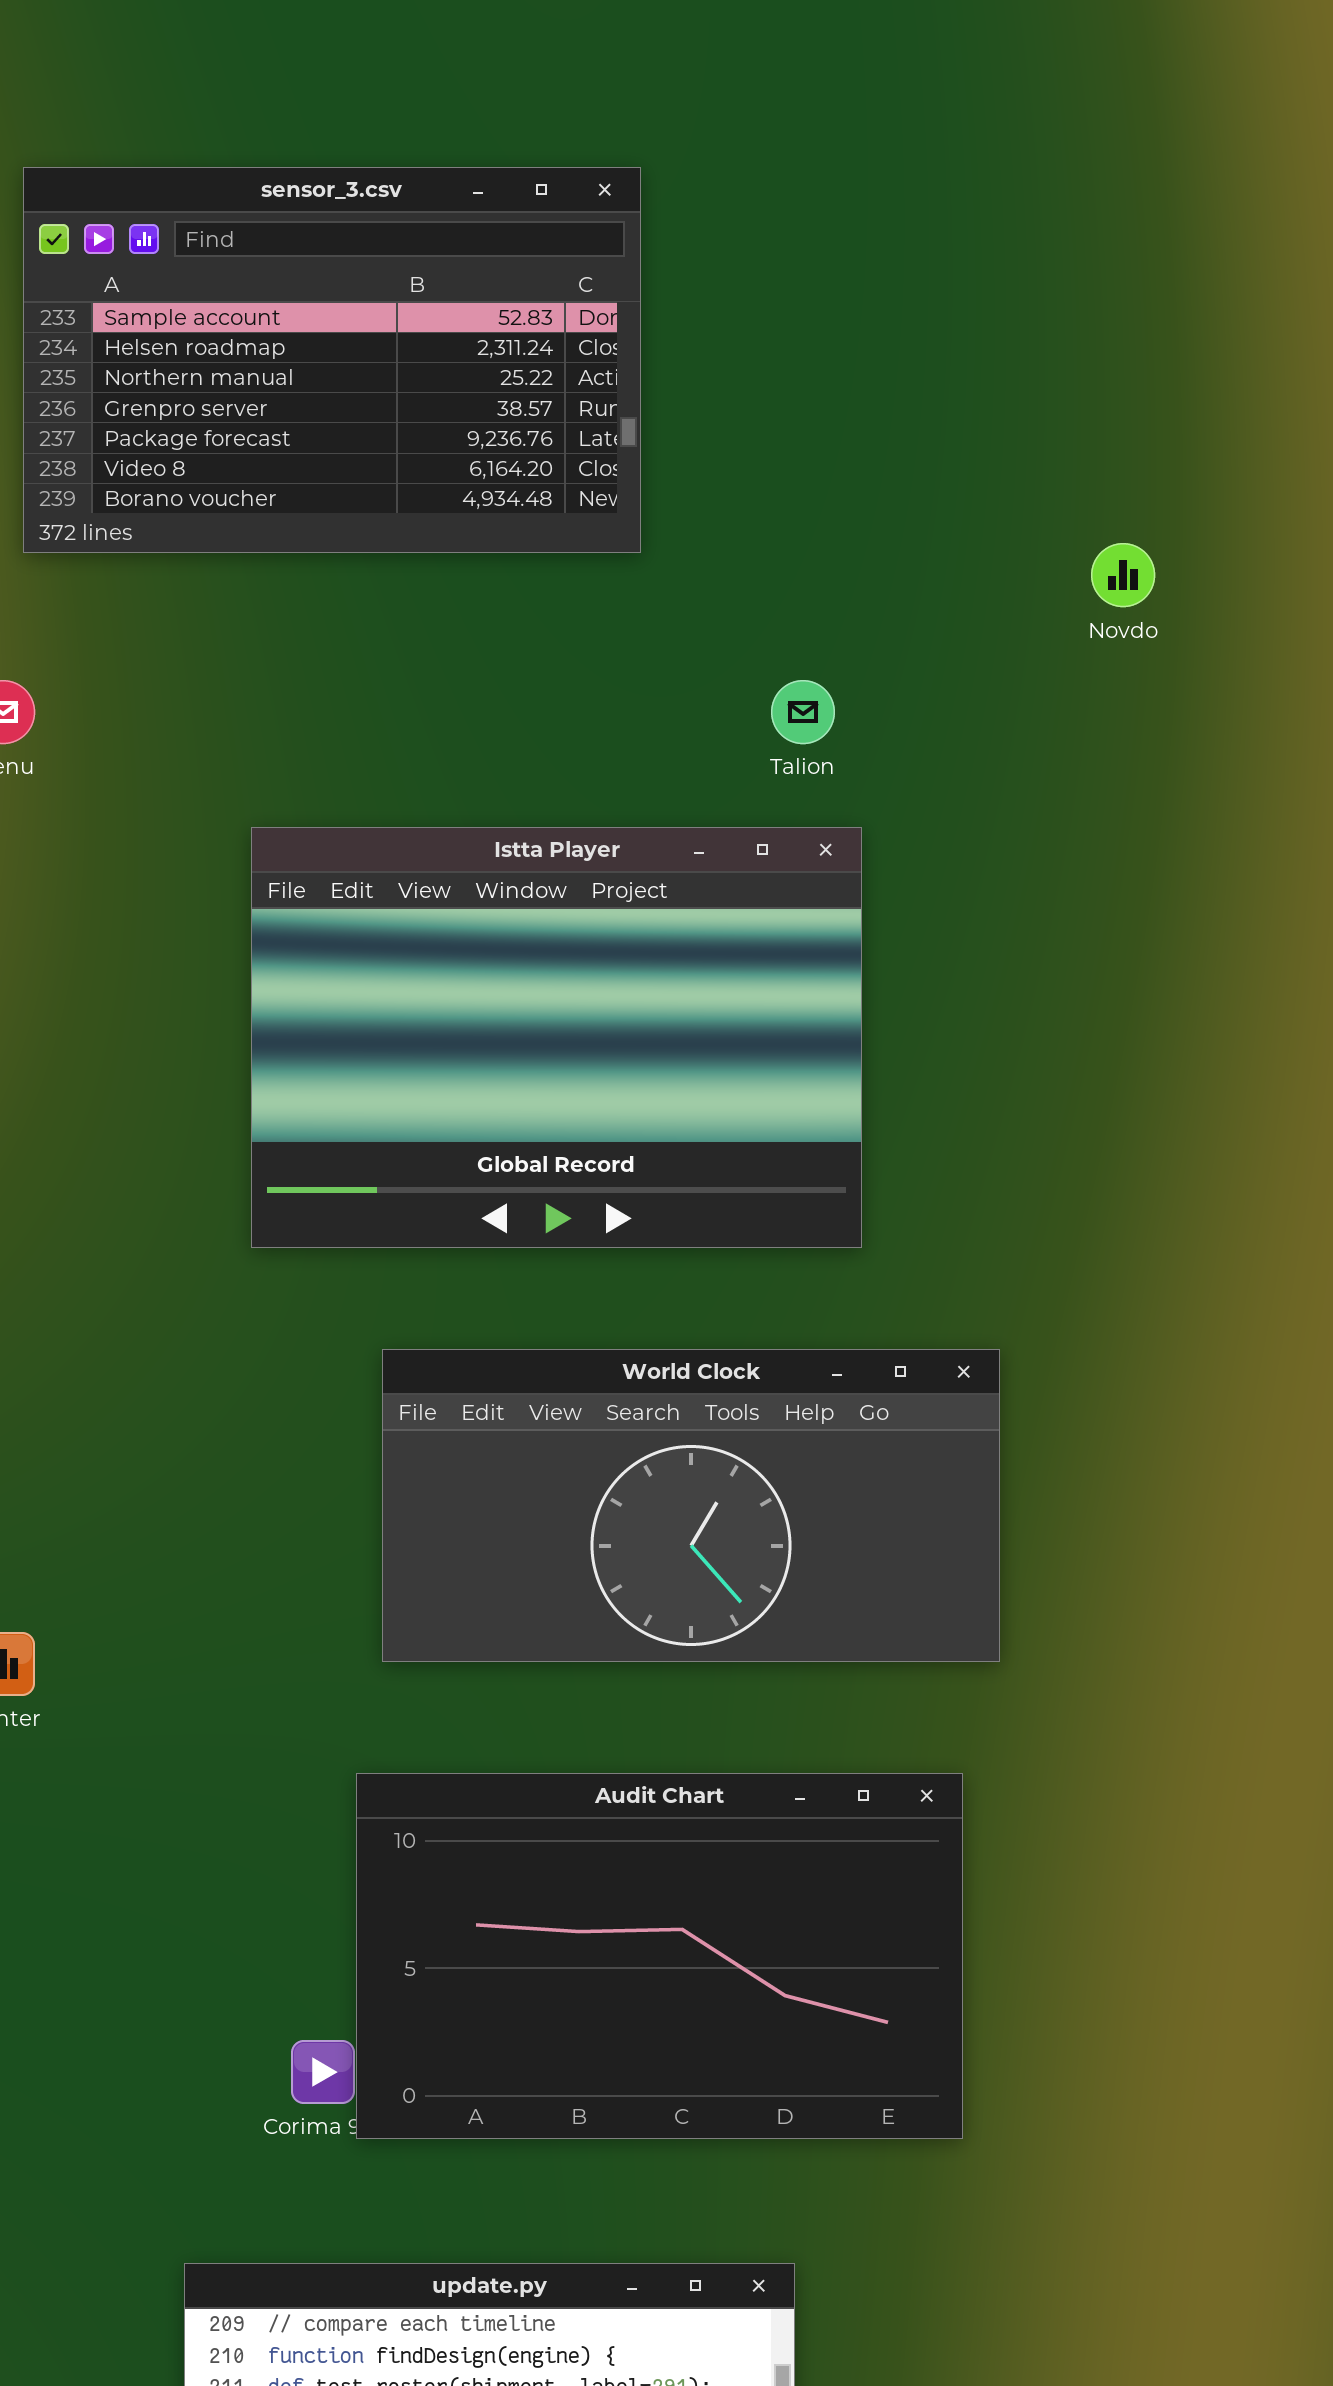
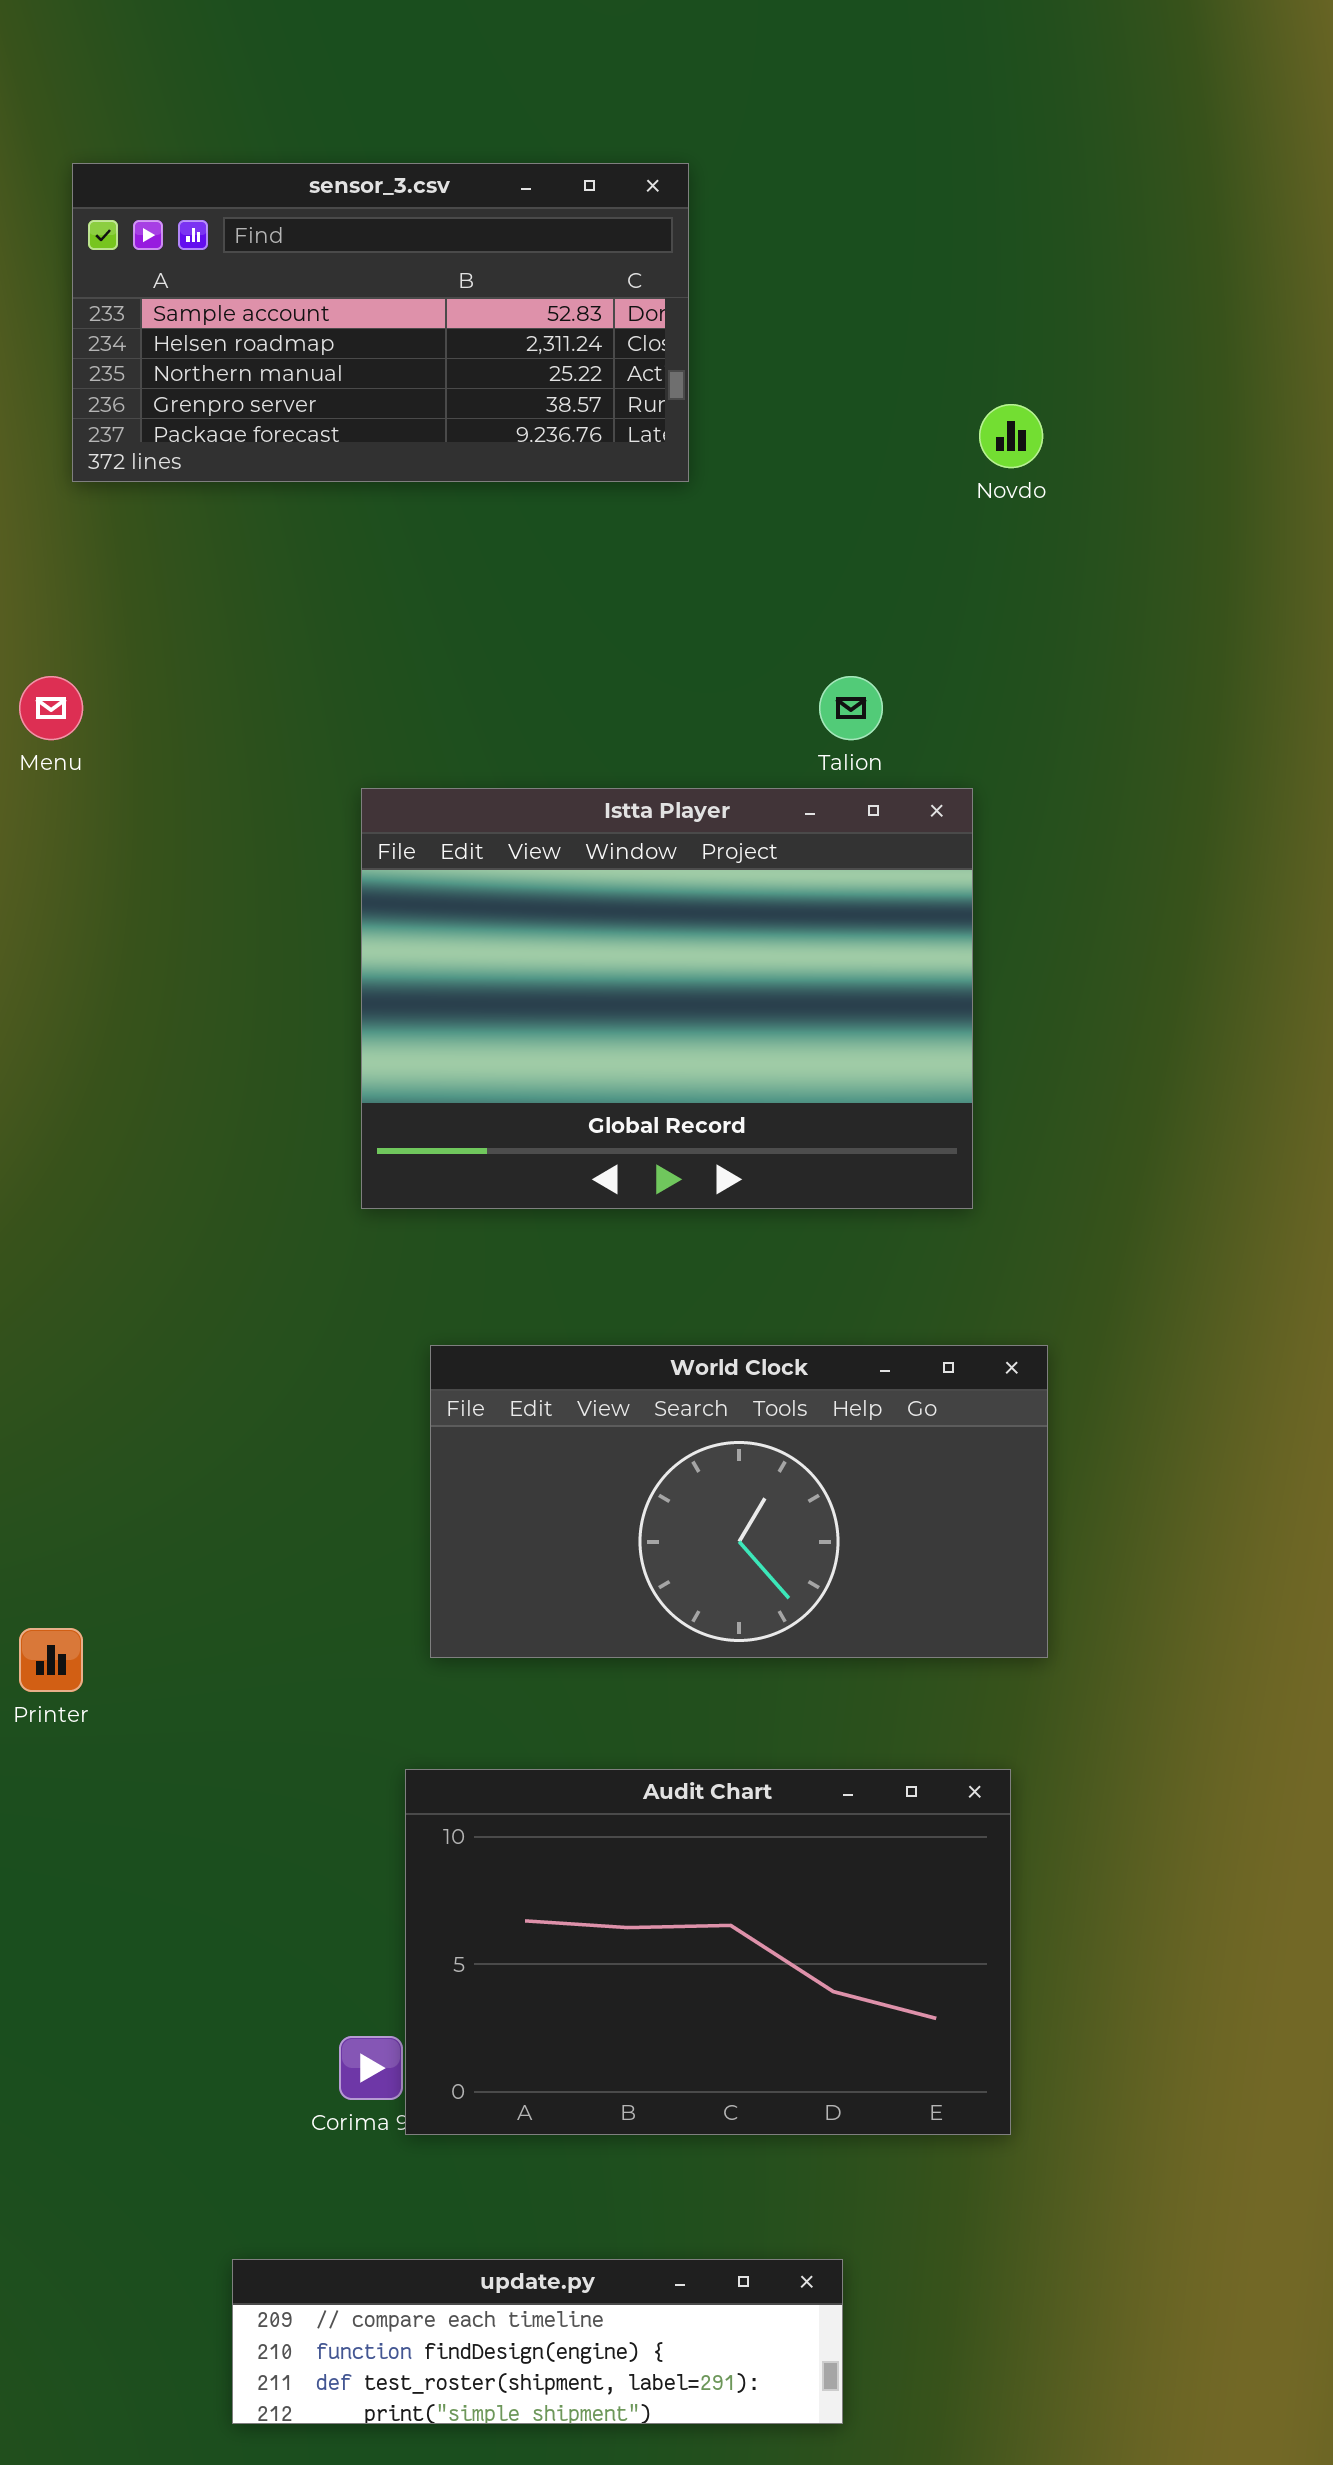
sensor_3.csv: [23,167,641,553] -> [72,163,689,482], resized
Novdo: [1091,543,1155,607] -> [979,404,1043,468], moved
Istta Player: [251,827,862,1248] -> [361,788,973,1209], moved

